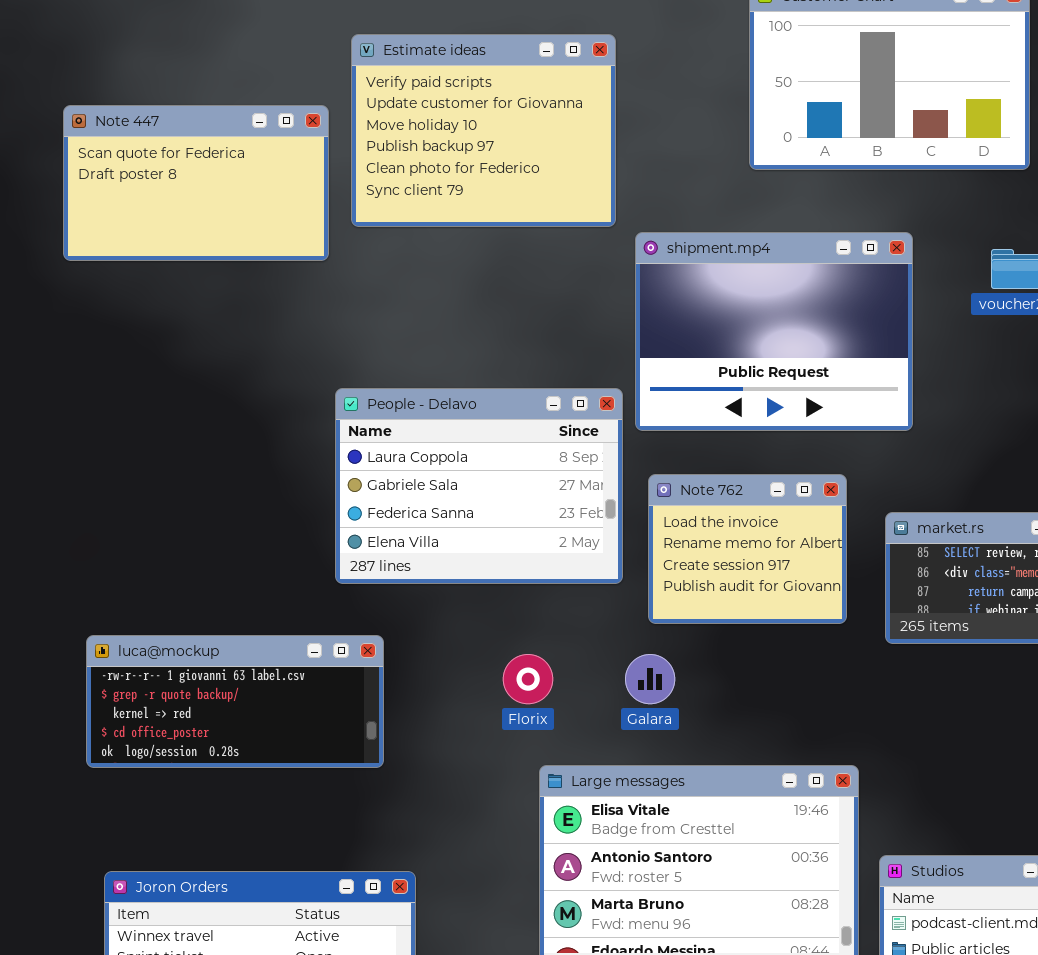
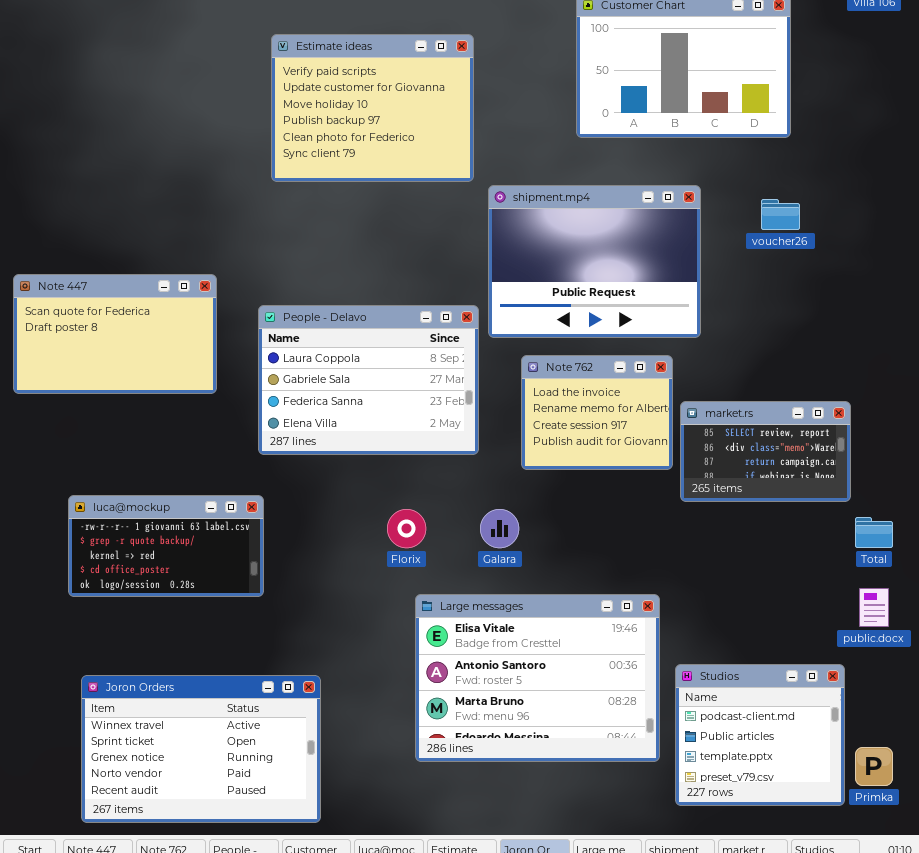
Note 447: [63,105,329,261] -> [13,274,217,394], moved
Note 762: [648,474,847,624] -> [521,355,673,470], moved
luca@mockup: [86,635,384,768] -> [68,495,264,597], resized

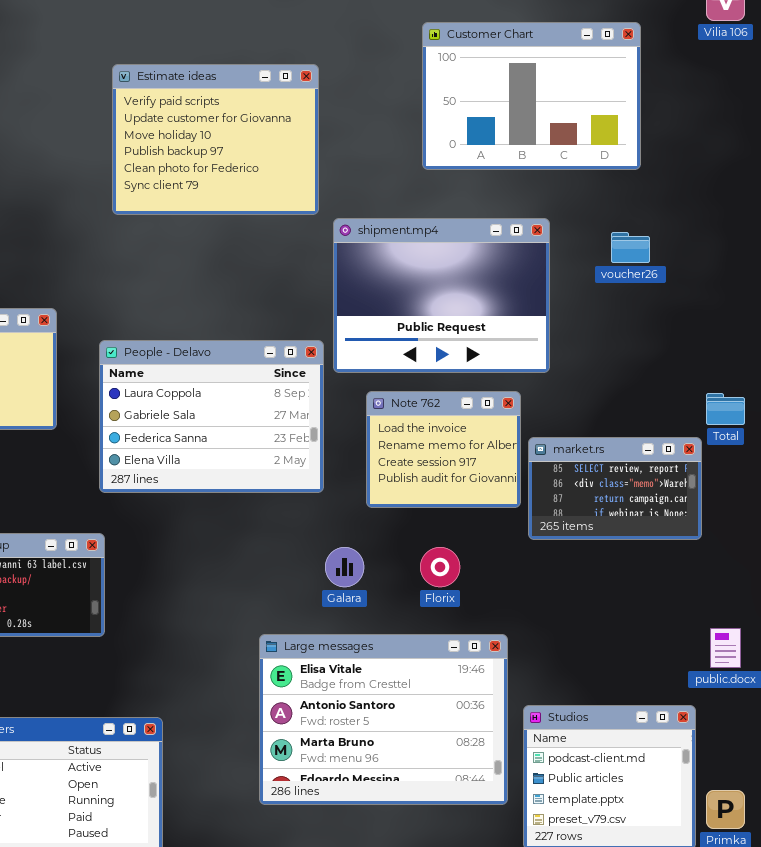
Florix: [387,509,426,548] -> [420,547,460,587], moved
Total: [855,517,893,548] -> [706,393,745,425], moved

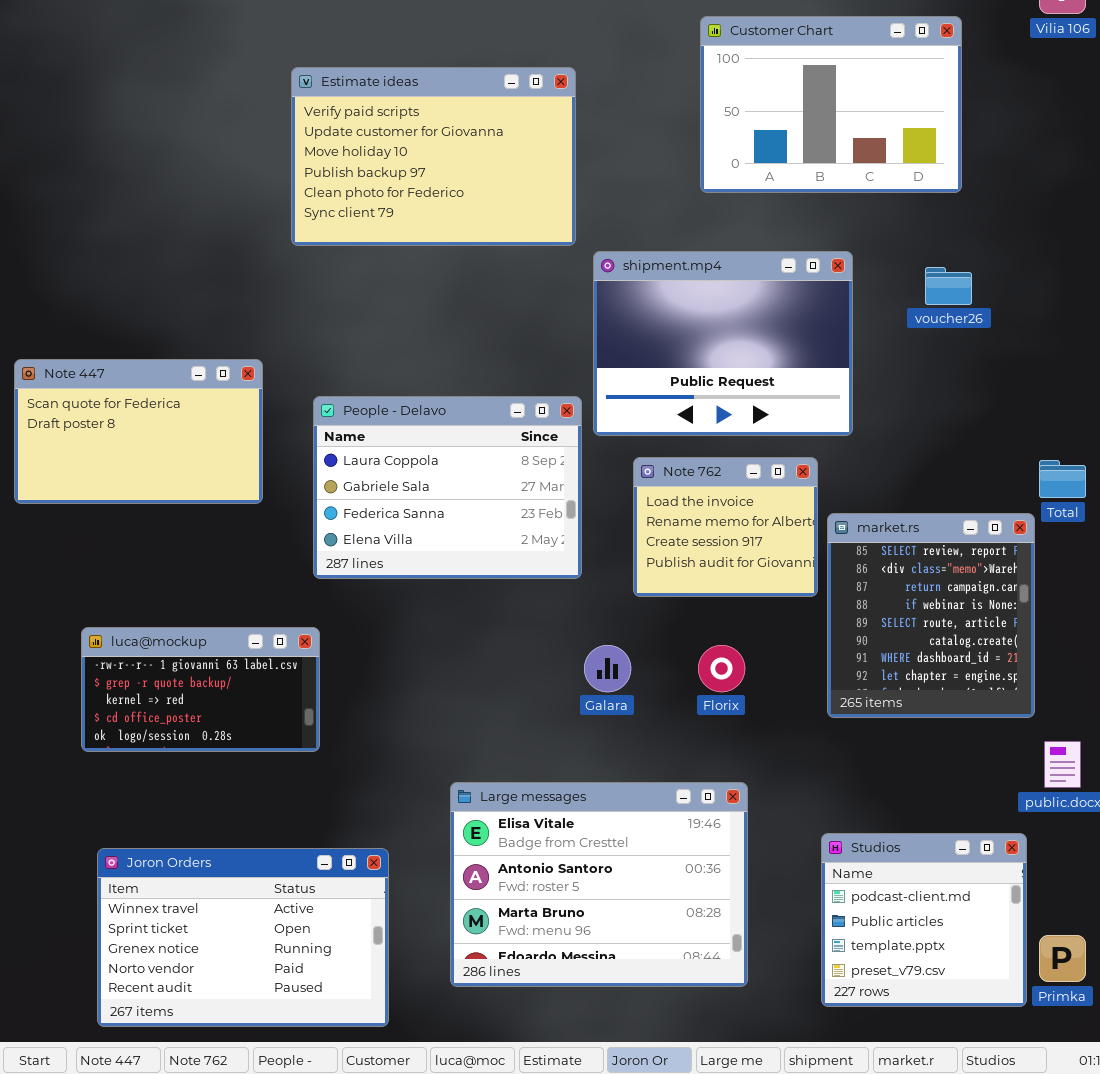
Estimate ideas: [112,64,319,215] -> [291,67,576,246], resized
market.rs: [528,437,702,540] -> [827,513,1035,718], resized
Large messages: [259,634,508,805] -> [450,782,748,987], moved

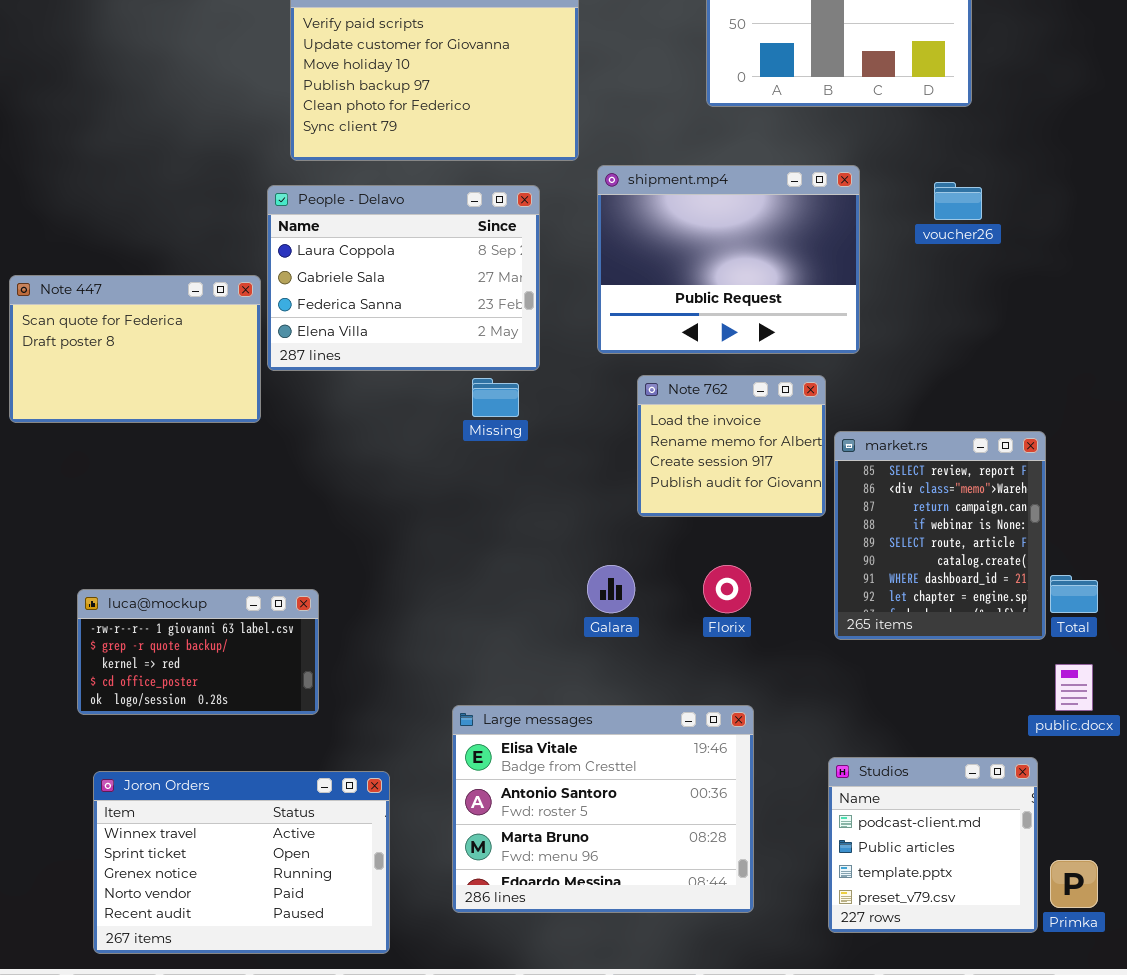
People - Delavo: [313,396,582,579] -> [267,185,540,371], moved
Total: [1039,460,1086,498] -> [1050,575,1098,613], moved
luca@mockup: [81,627,320,752] -> [77,589,319,715], moved

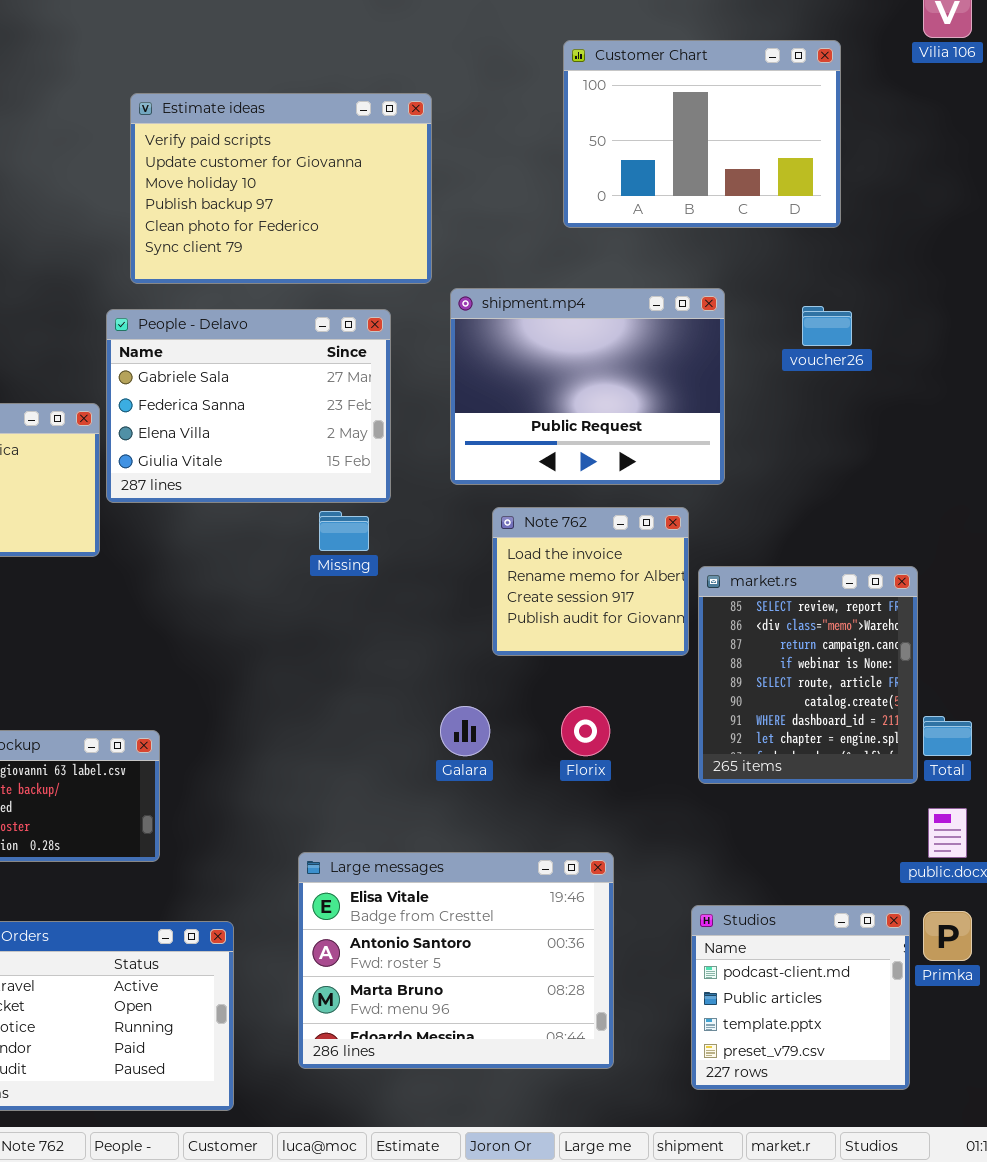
People - Delavo: [267,185,540,371] -> [106,309,391,503], scrolled down 1 row
Primka: [1050,860,1098,908] -> [923,911,972,961], moved

